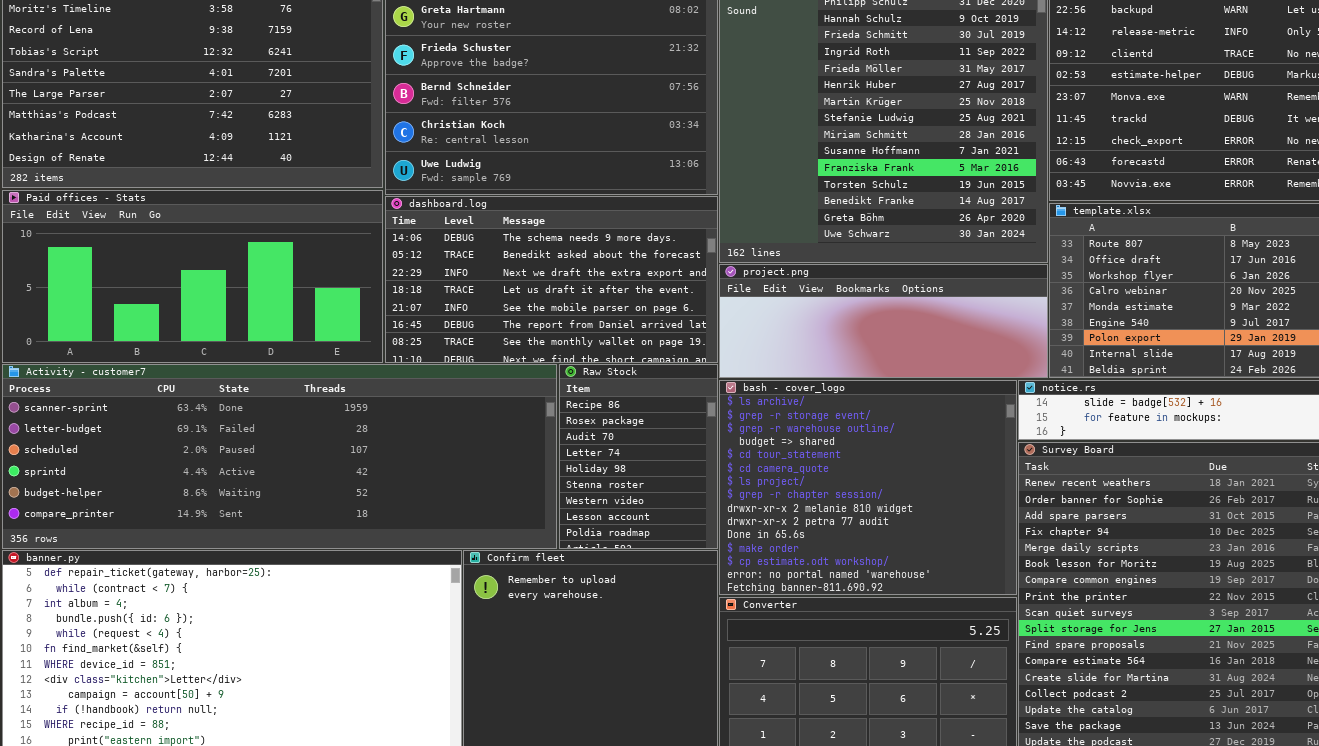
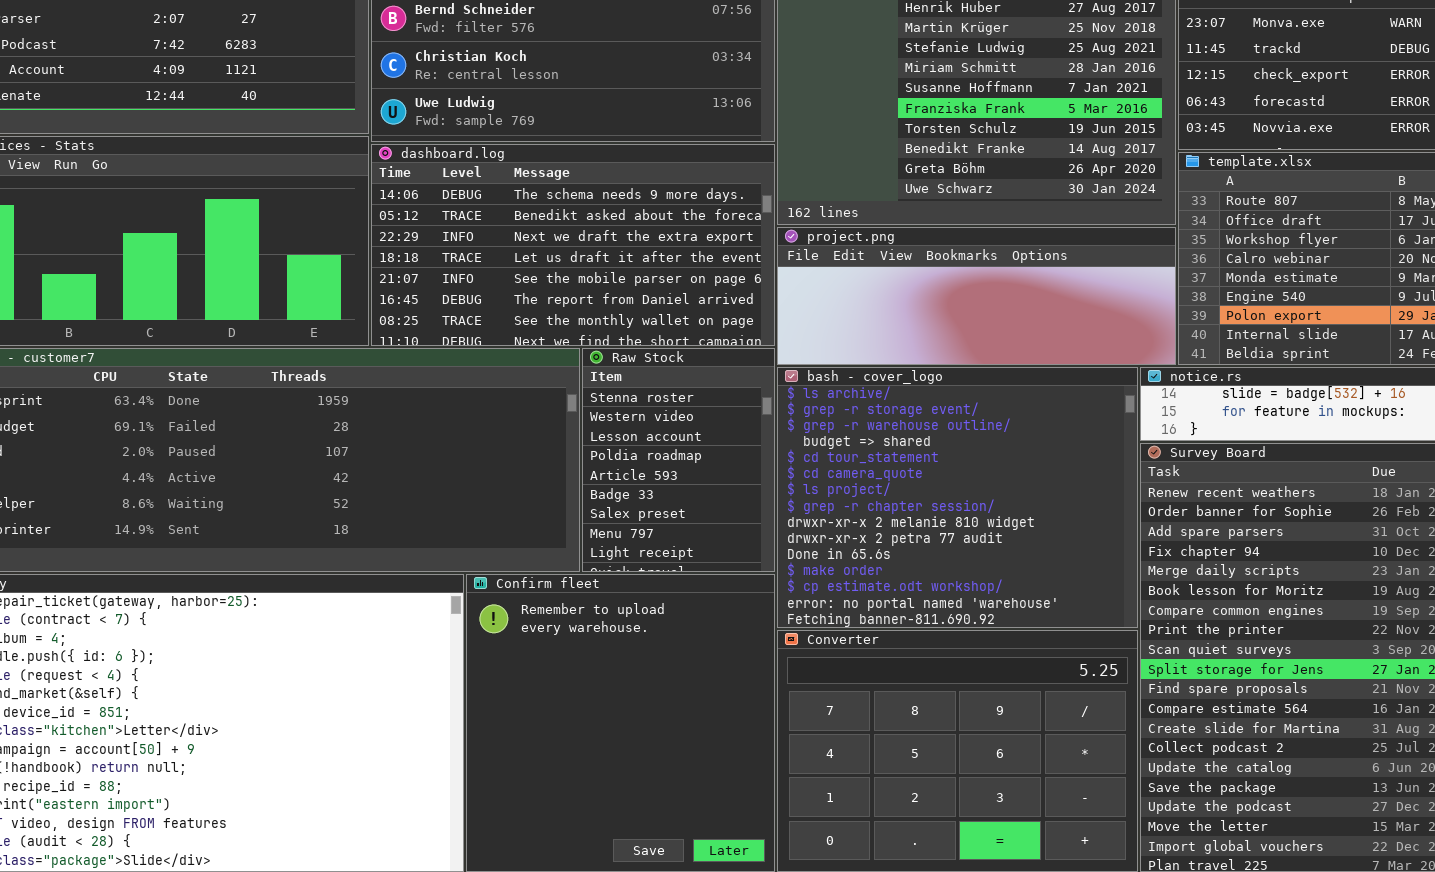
Raw Stock: [559,364,718,549] -> [582,348,775,572], scrolled down 5 rows

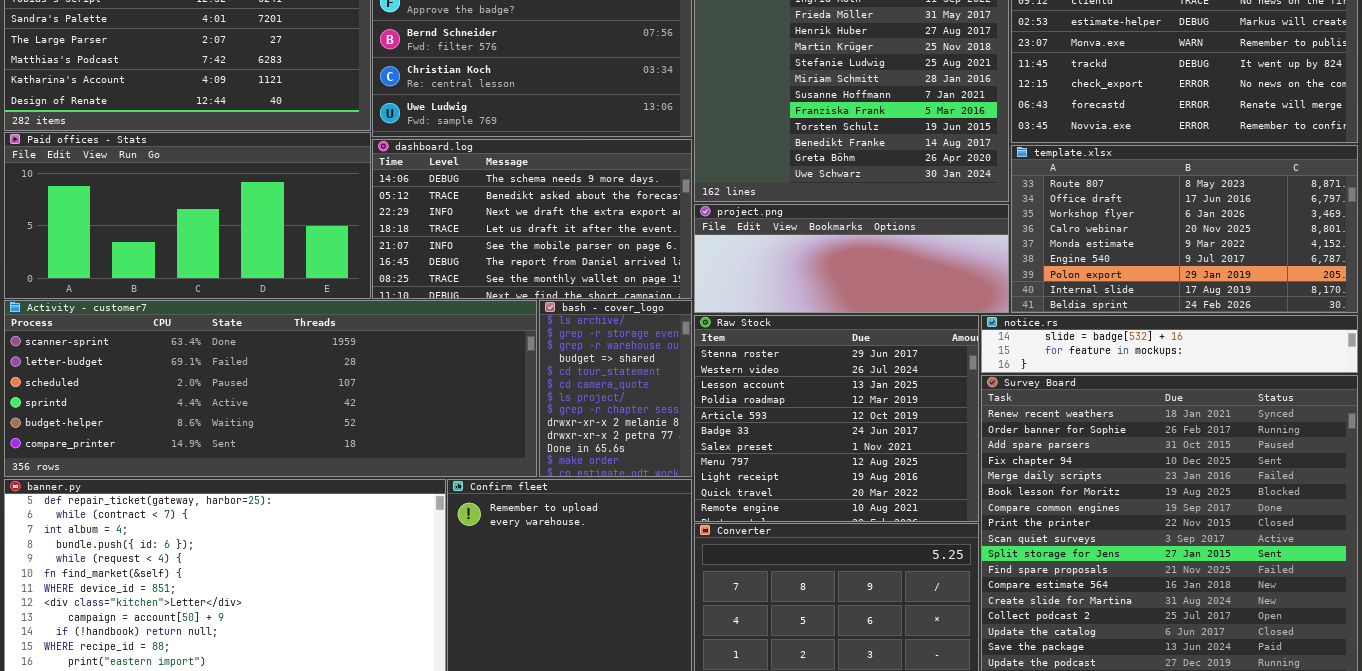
Raw Stock: [582,348,775,572] -> [694,315,979,522], moved, resized
bash - cover_logo: [777,367,1138,628] -> [539,300,692,477], moved, resized

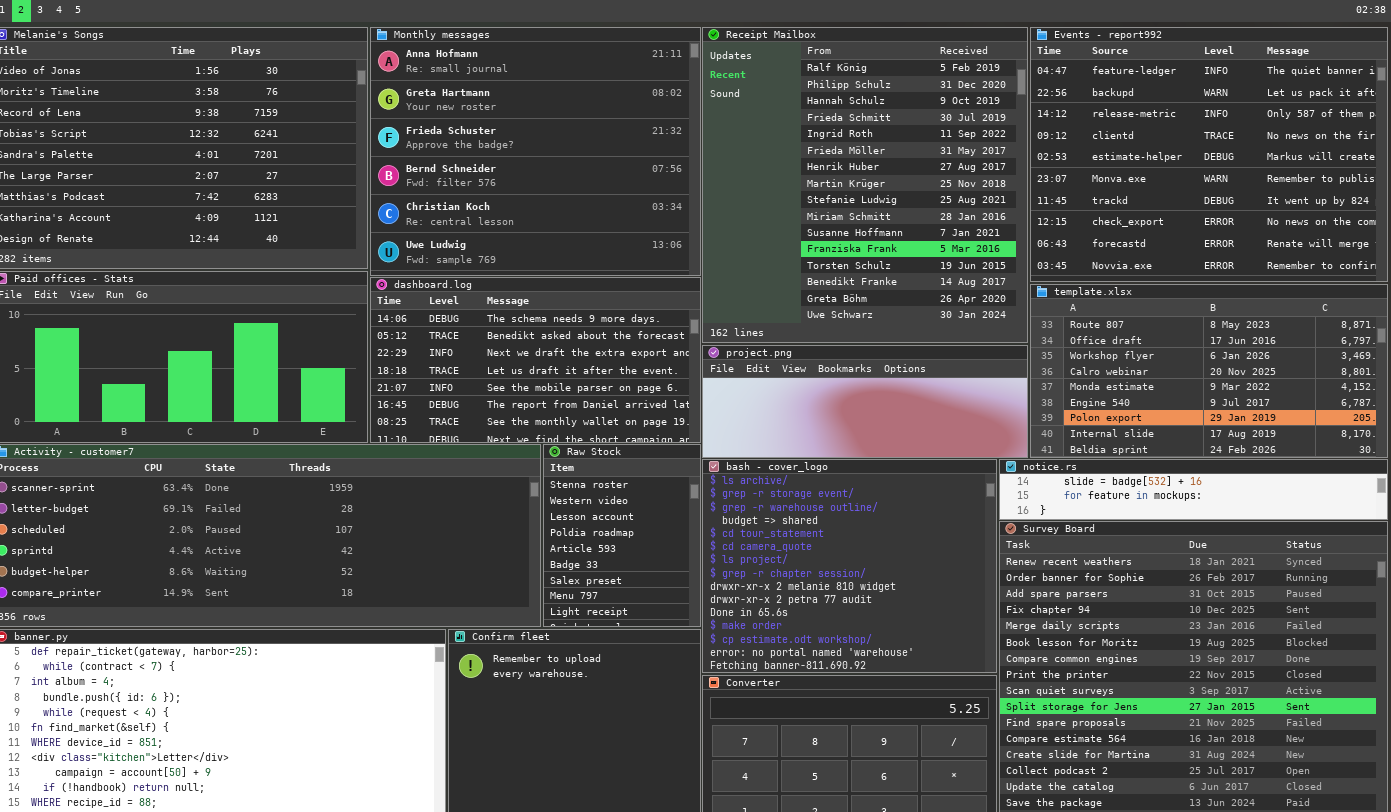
bash - cover_logo: [539,300,692,477] -> [702,459,997,673], moved, resized
Raw Stock: [694,315,979,522] -> [543,444,701,627], moved, resized

